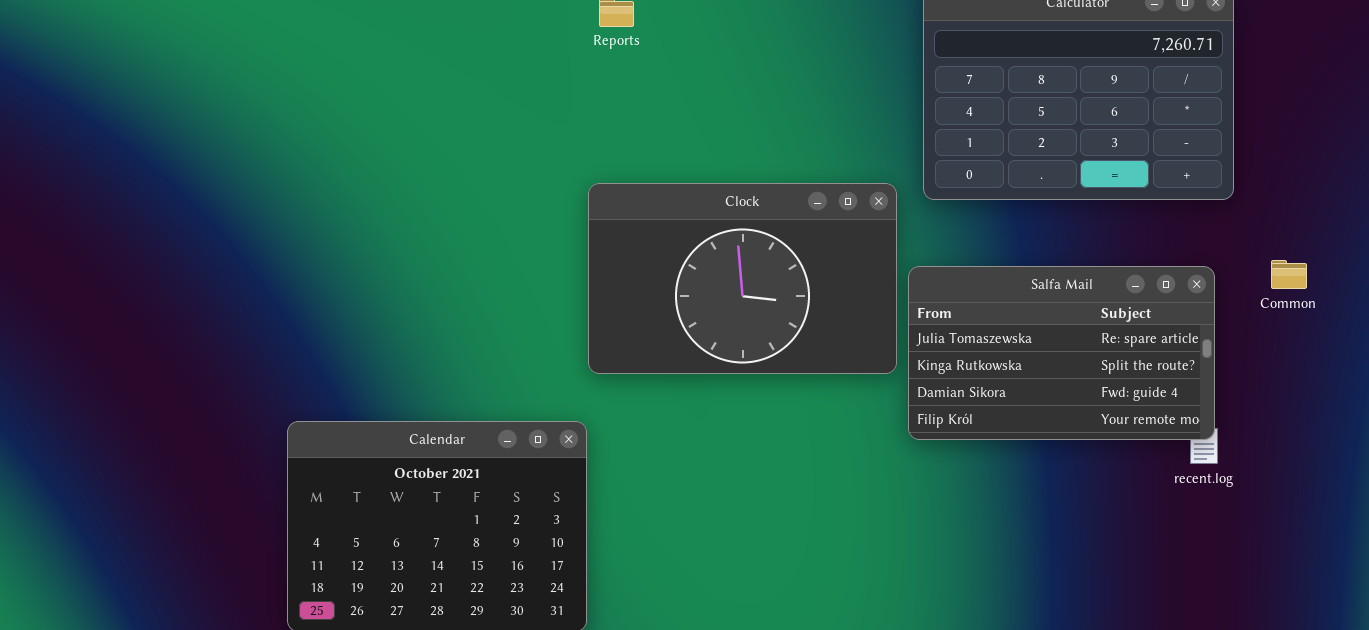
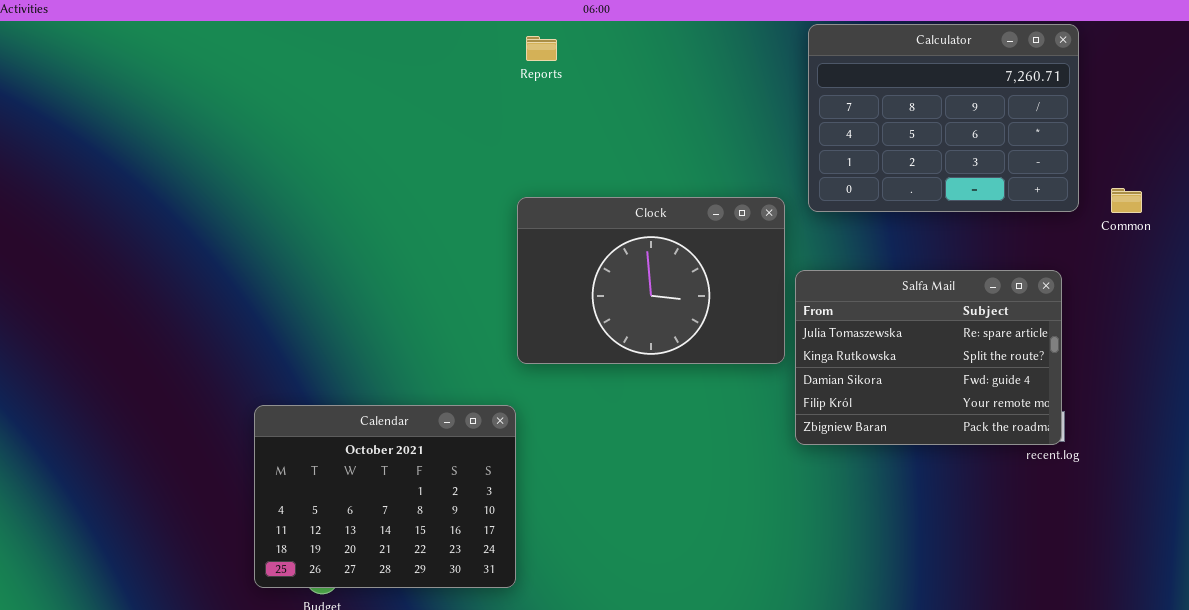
Common: [1271,260,1307,289] -> [1111,188,1142,213], moved
Salfa Mail: [908,266,1215,440] -> [795,270,1062,445], resized

